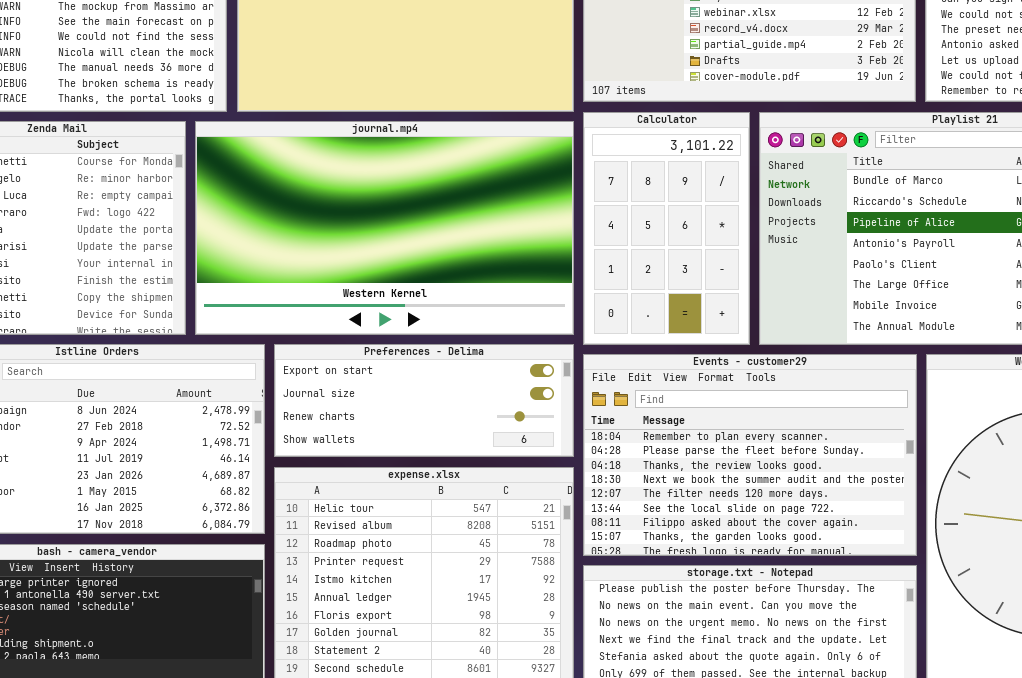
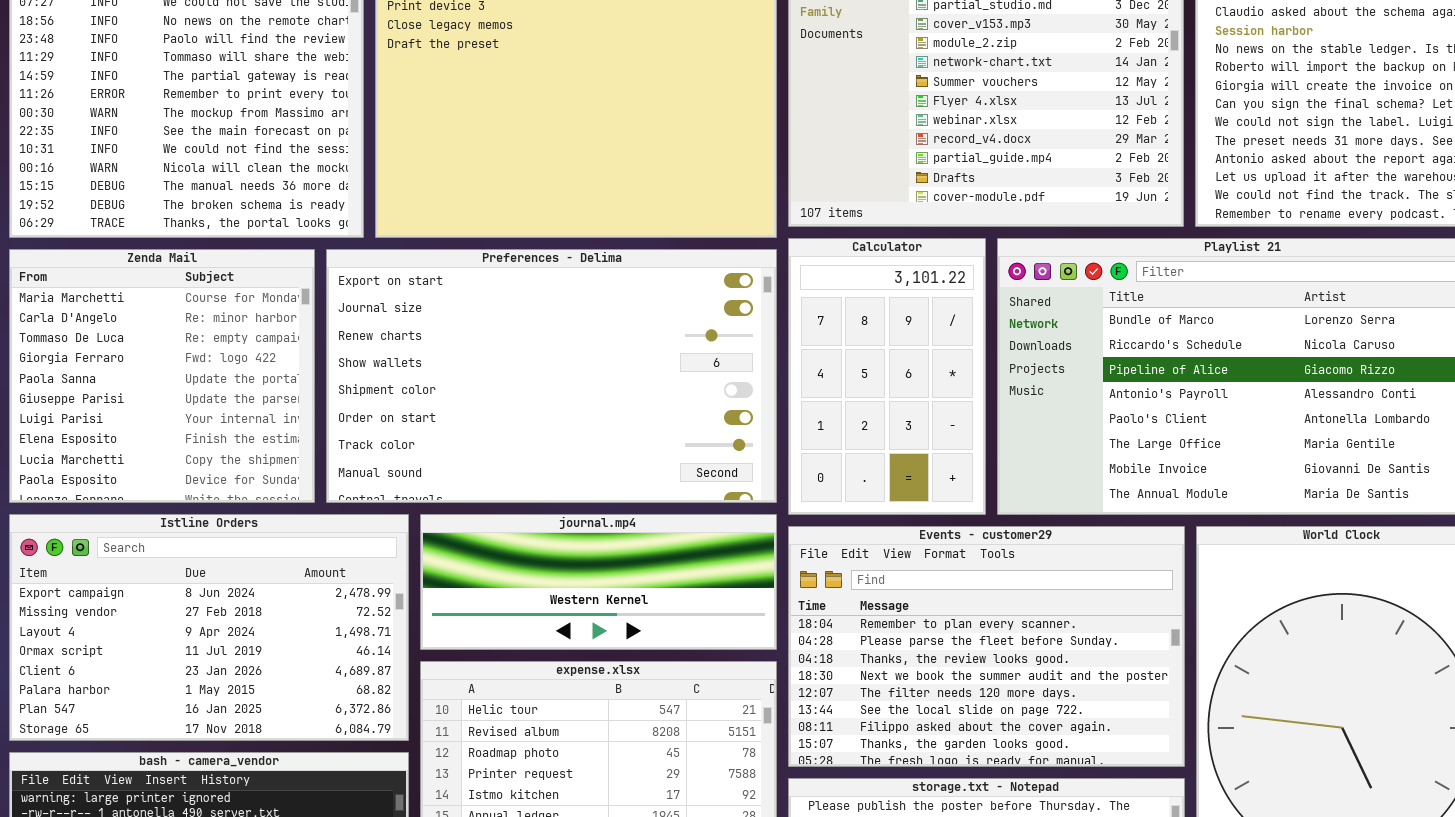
journal.mp4: [195,121,574,335] -> [420,514,777,650], moved, resized
Preferences - Delima: [274,344,574,457] -> [326,249,777,503], moved, resized

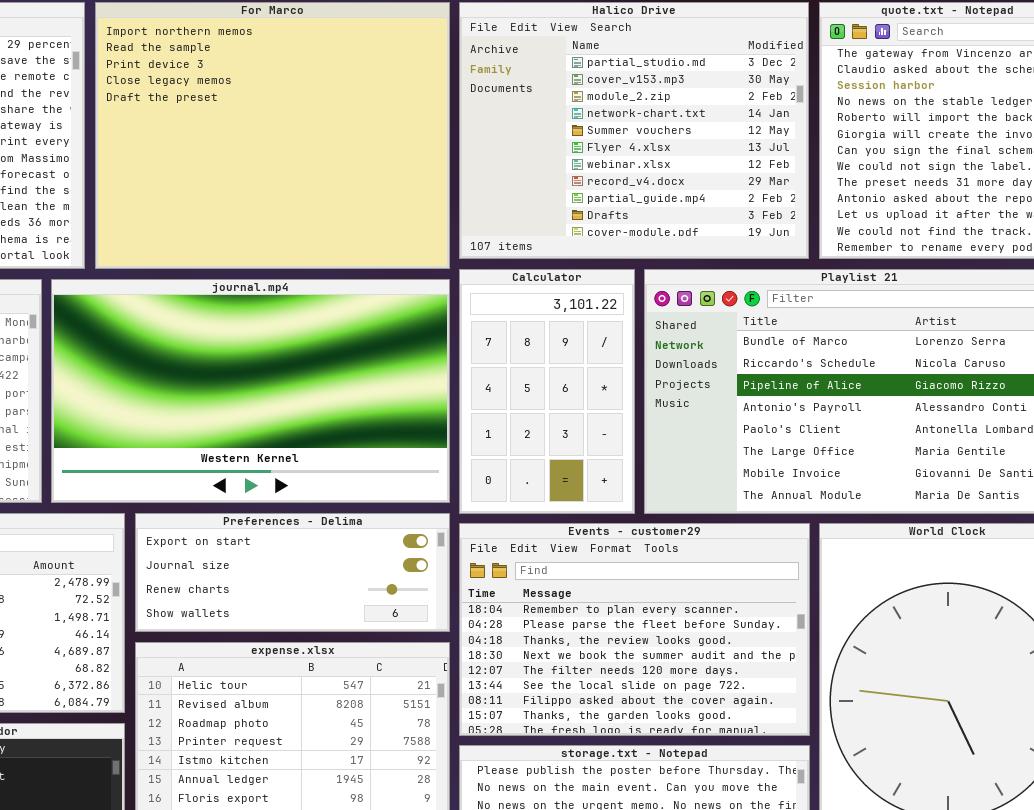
Preferences - Delima: [326,249,777,503] -> [135,513,450,632], moved, resized
journal.mp4: [420,514,777,650] -> [51,279,450,503], moved, resized

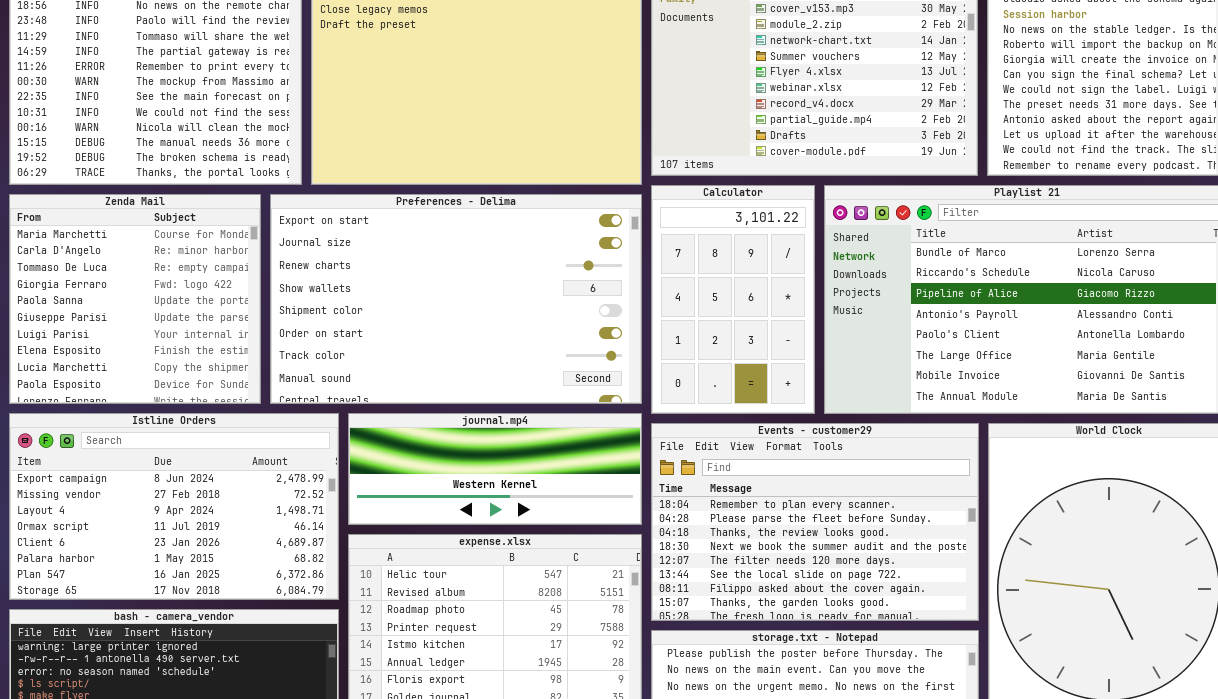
journal.mp4: [51,279,450,503] -> [348,413,642,525], moved, resized
Preferences - Delima: [135,513,450,632] -> [270,194,642,404], moved, resized

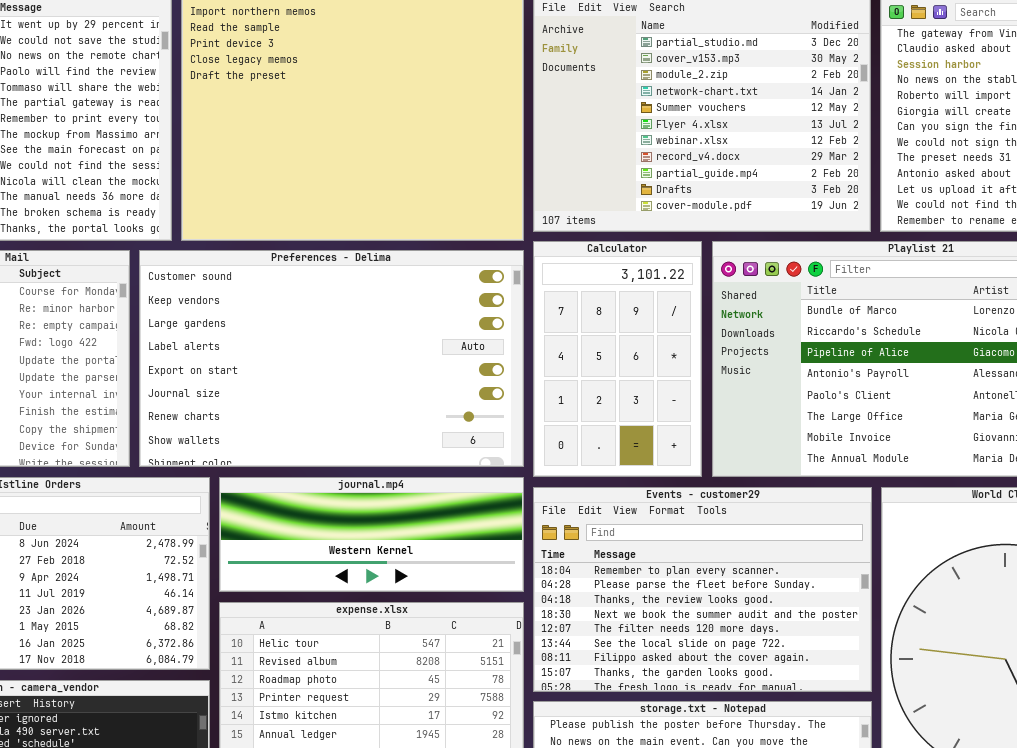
Preferences - Delima: [270,194,642,404] -> [139,250,524,467], scrolled up 4 rows

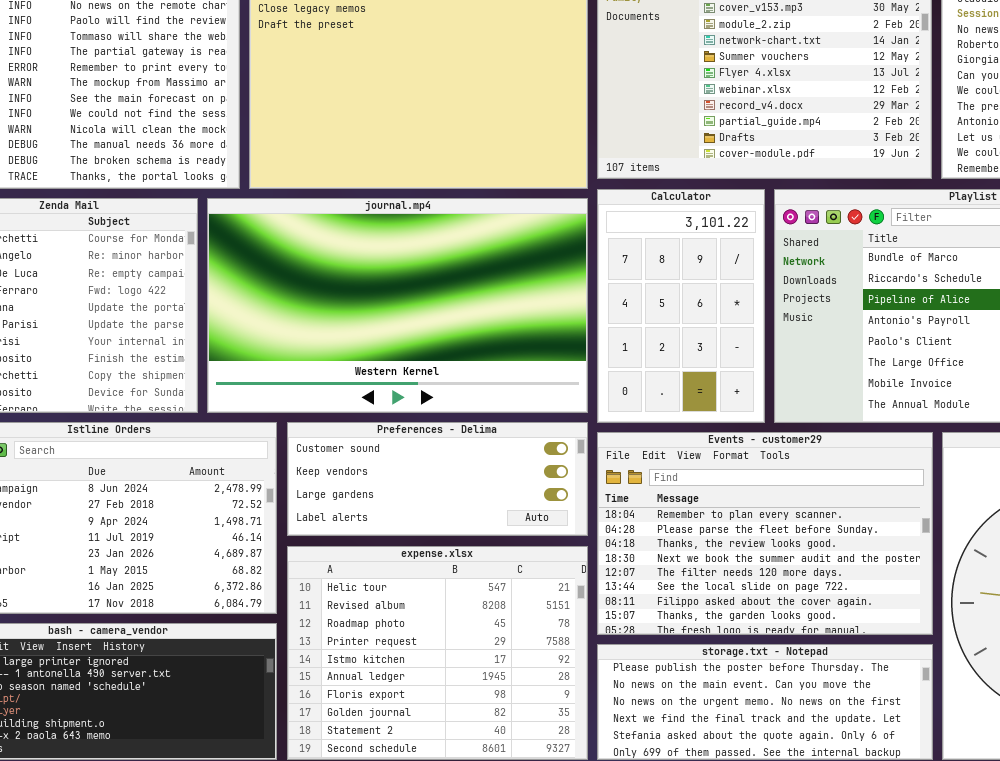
Preferences - Delima: [139,250,524,467] -> [287,422,588,536], moved, resized
journal.mp4: [219,477,524,592] -> [207,198,588,413], moved, resized

